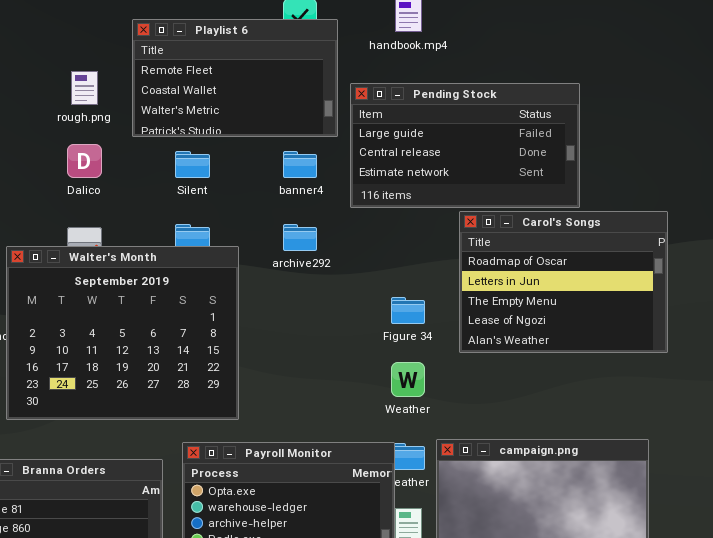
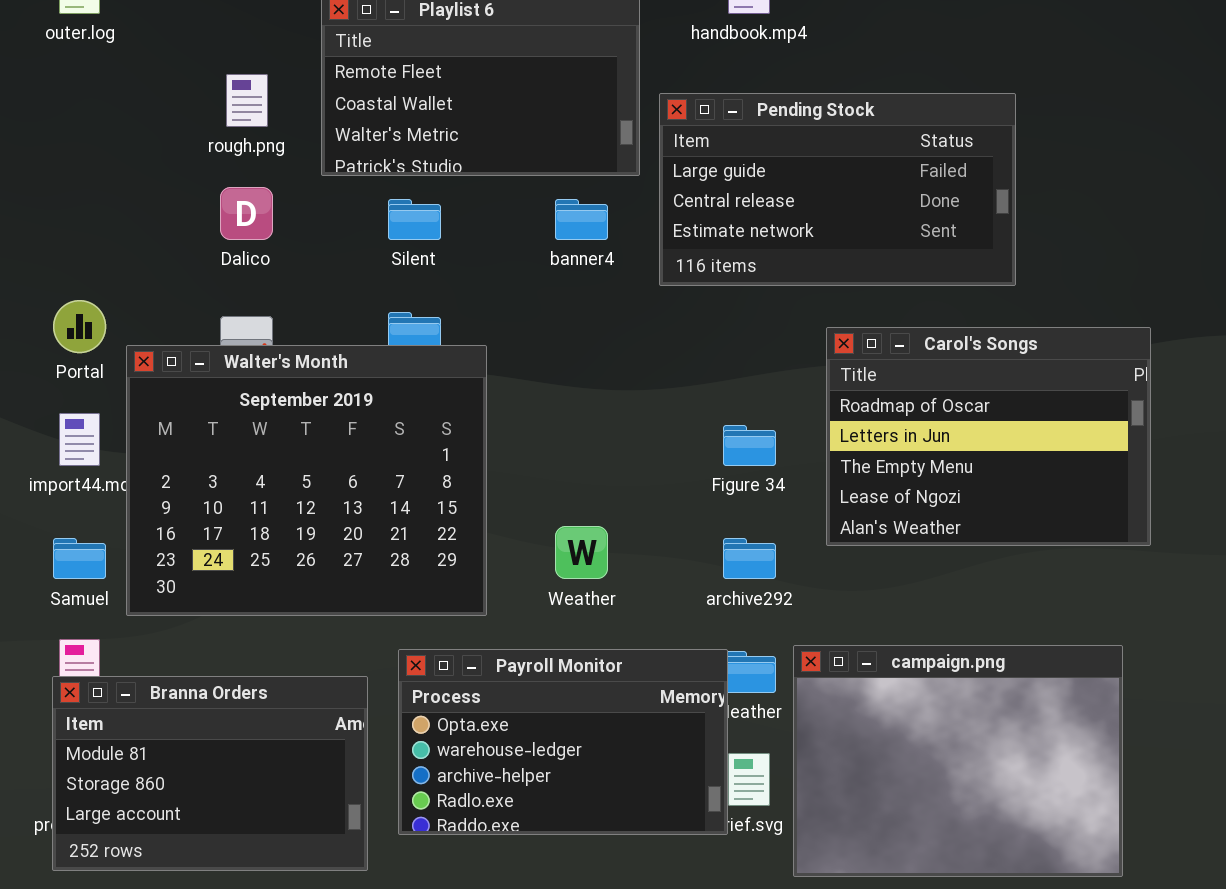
Carol's Songs: [459,211,668,353] -> [826,327,1151,546], moved
archive292: [283,224,317,251] -> [723,538,776,579], moved
Weather: [391,362,425,397] -> [555,526,608,579], moved

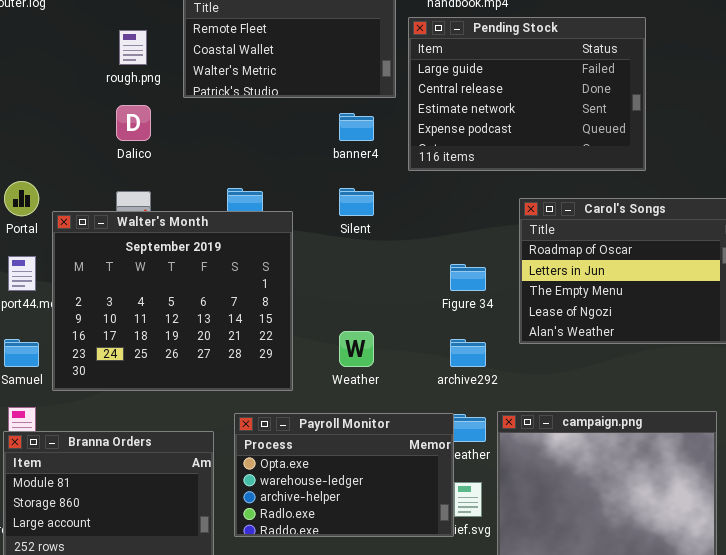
Pending Stock: [659,93,1016,286] -> [408,17,646,171], resized
Silent: [388,199,441,240] -> [339,188,374,216], moved

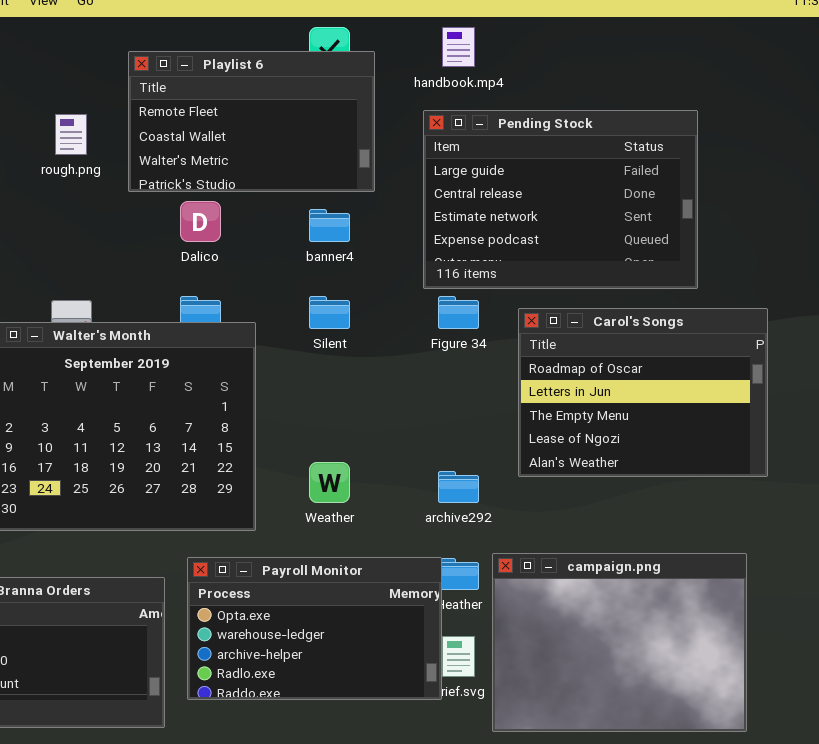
Pending Stock: [408,17,646,171] -> [423,110,698,289], moved
Dalico: [116,105,151,141] -> [180,201,221,242], moved
Figure 34: [450,264,486,291] -> [438,296,479,329], moved

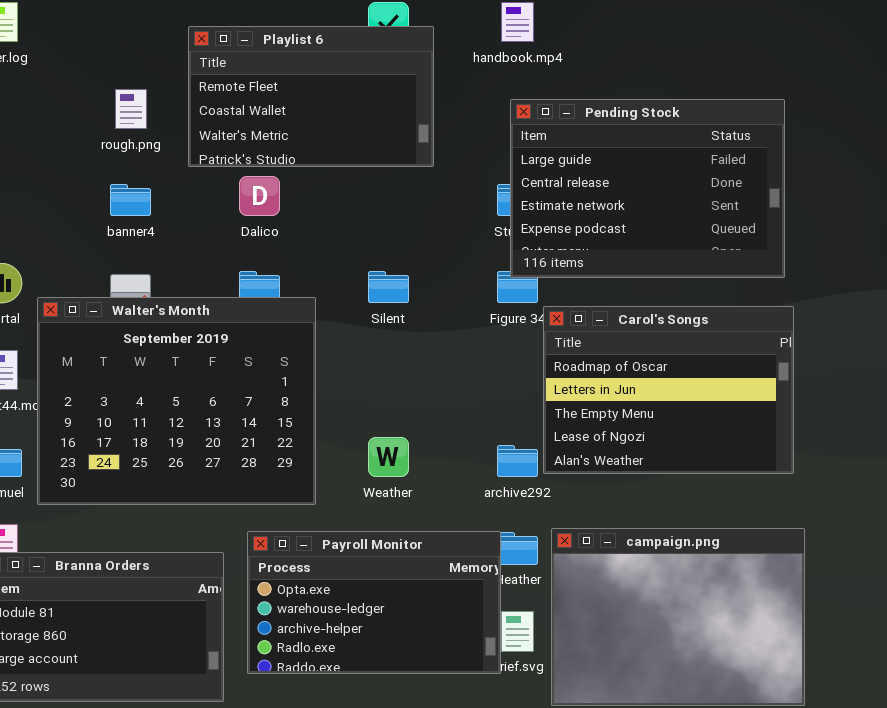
Pending Stock: [423,110,698,289] -> [510,99,785,278], moved
banner4: [309,209,350,242] -> [110,184,151,216], moved
Carol's Songs: [518,308,768,477] -> [543,306,794,474], moved

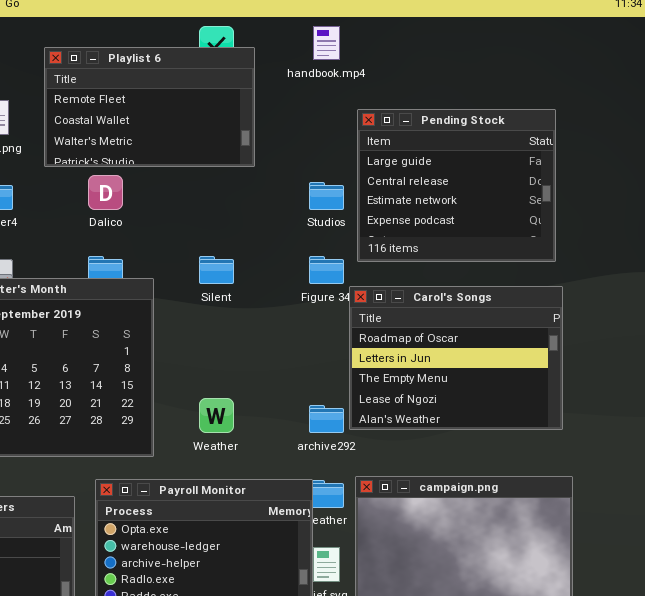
Pending Stock: [510,99,785,278] -> [357,109,556,262], resized

